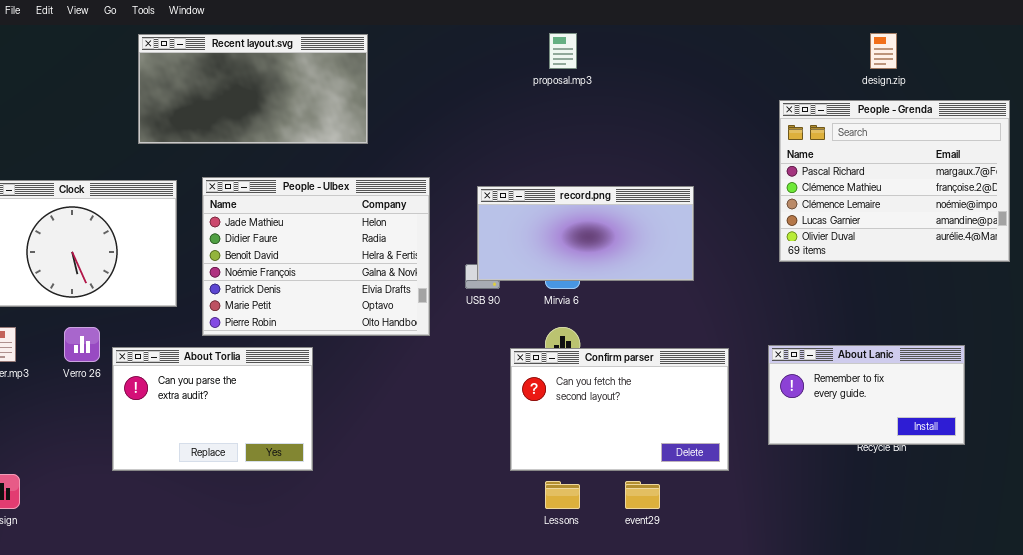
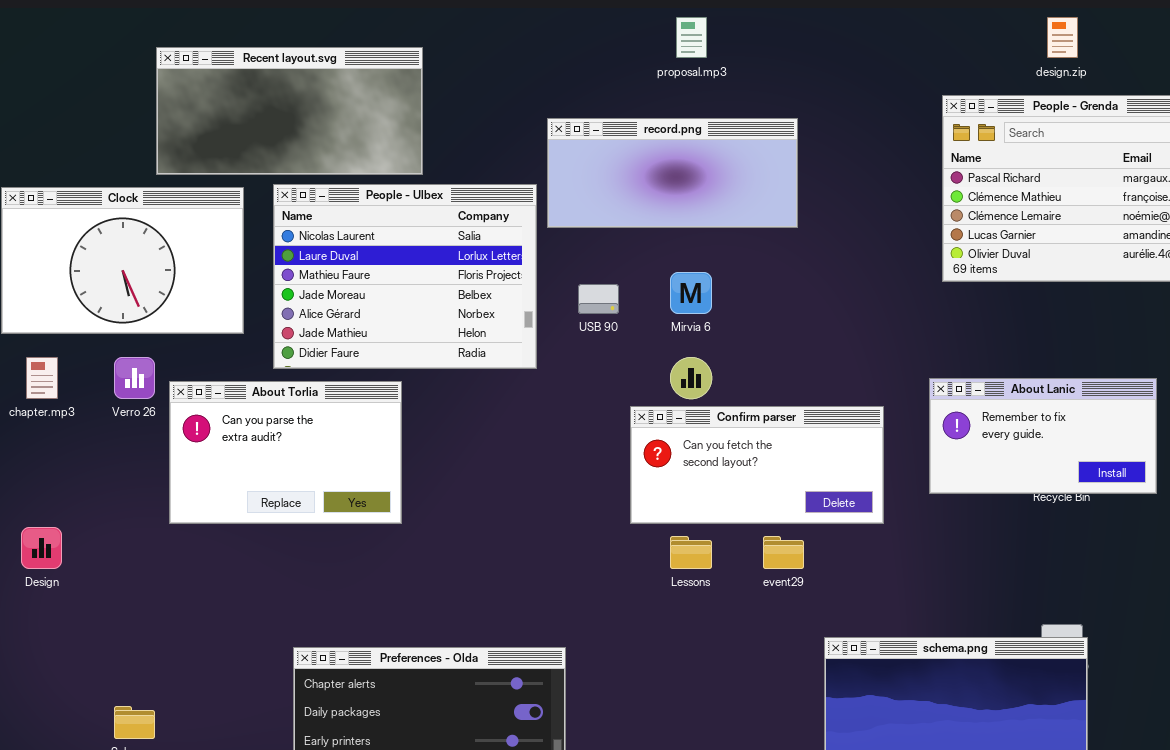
Recent layout.svg: [138,34,368,144] -> [156,47,423,175], moved
People - Ulbex: [202,177,430,336] -> [273,184,537,369], scrolled up 5 rows
record.png: [477,186,694,281] -> [547,118,798,228], moved
Confirm parser: [510,348,729,471] -> [630,406,884,524], resized

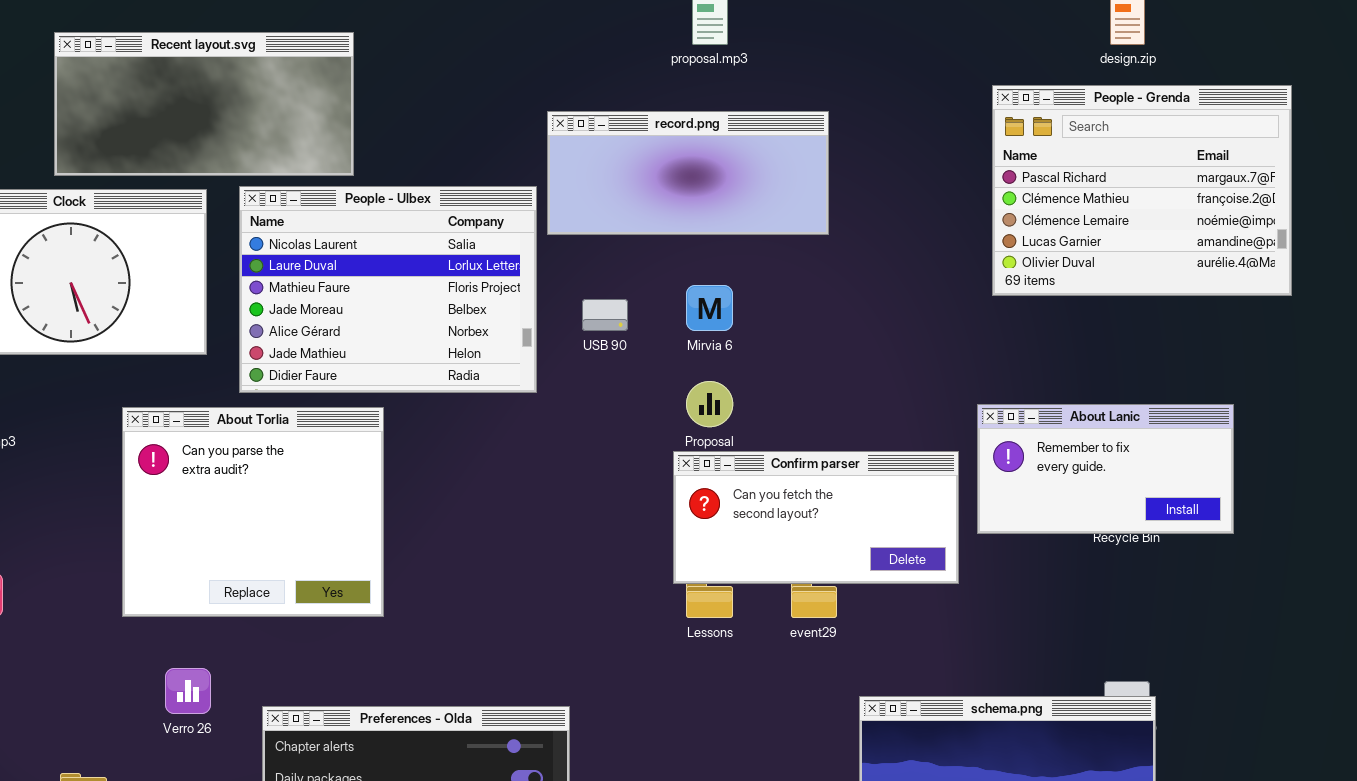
Recent layout.svg: [156,47,423,175] -> [54,32,354,176], moved
Verro 26: [114,357,155,399] -> [165,668,211,714], moved
About Torlia: [169,381,402,524] -> [122,407,384,617], resized
Confirm parser: [630,406,884,524] -> [673,451,959,584], moved

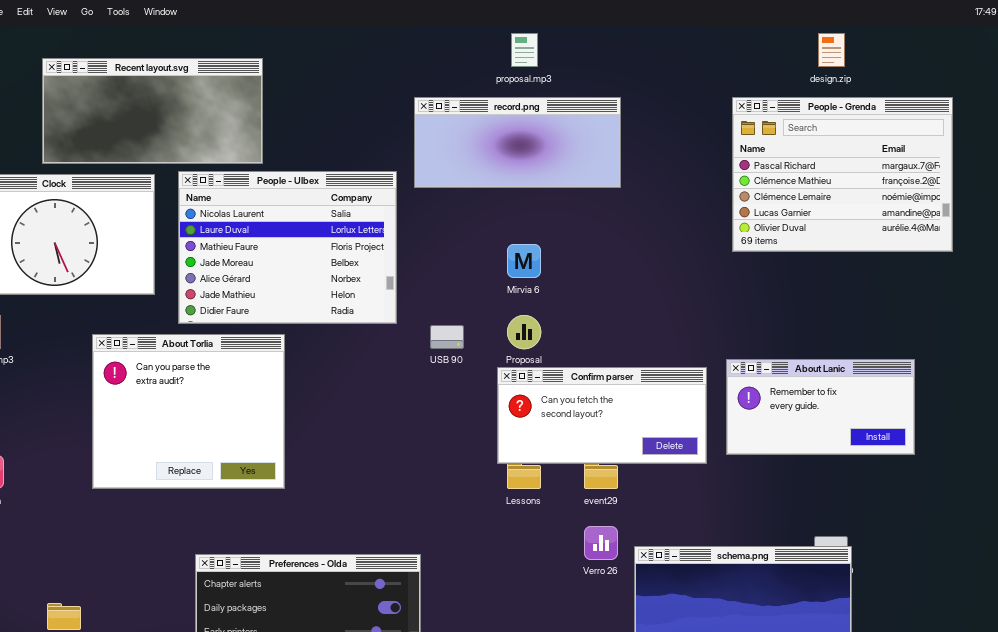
record.png: [547,111,829,235] -> [414,97,621,188], moved
USB 90: [582,299,628,331] -> [430,325,464,349], moved
About Lanic: [977,404,1234,534] -> [726,359,915,455], moved
Verro 26: [165,668,211,714] -> [584,526,618,560], moved

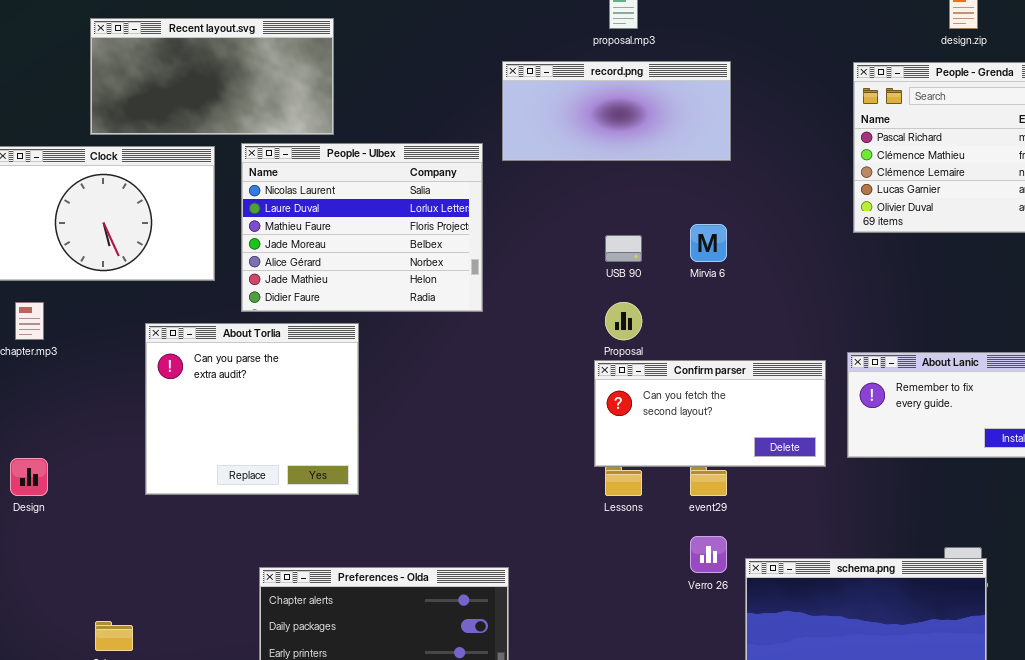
Mirvia 6: [507,244,541,278] -> [690,224,727,262], moved
USB 90: [430,325,464,349] -> [605,235,642,262], moved

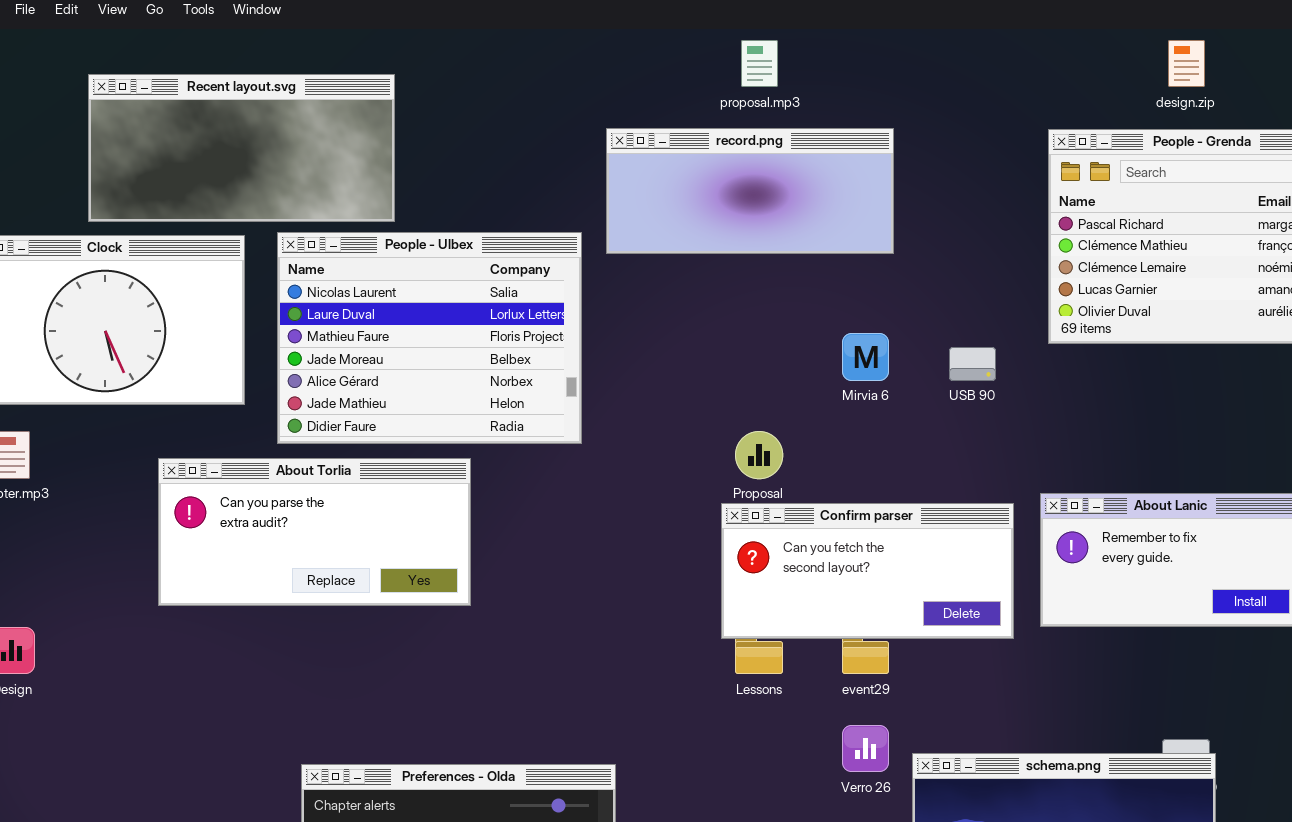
USB 90: [605,235,642,262] -> [949,347,996,381], moved
About Torlia: [145,323,359,495] -> [158,458,471,606], resized

